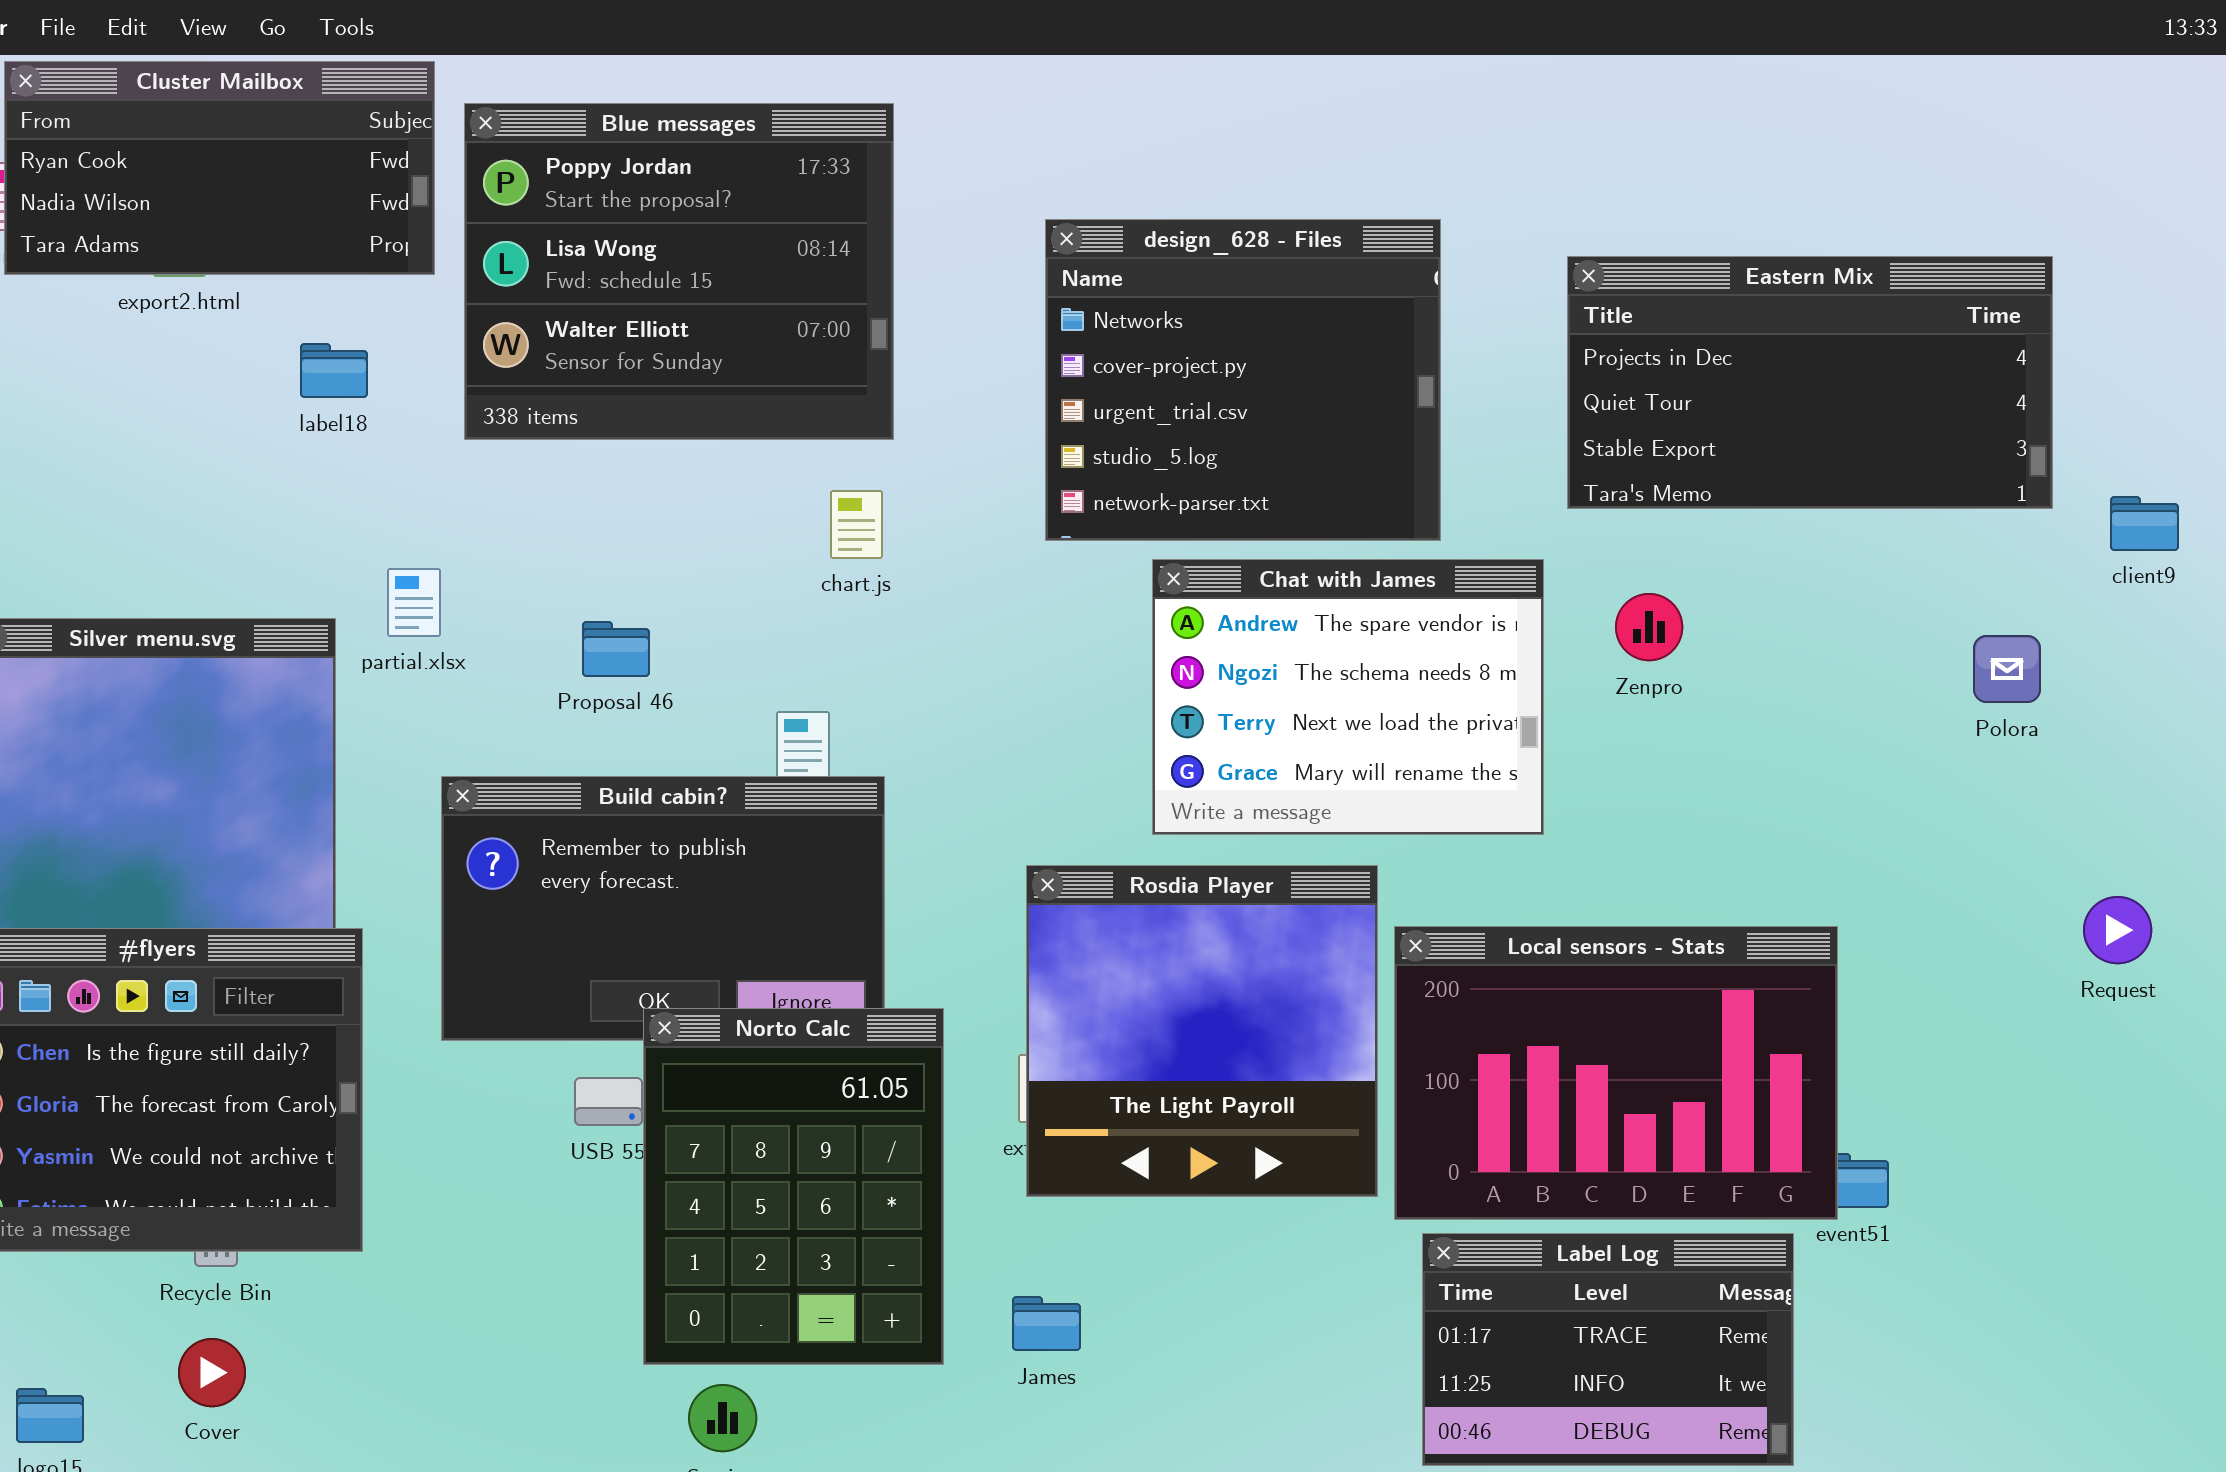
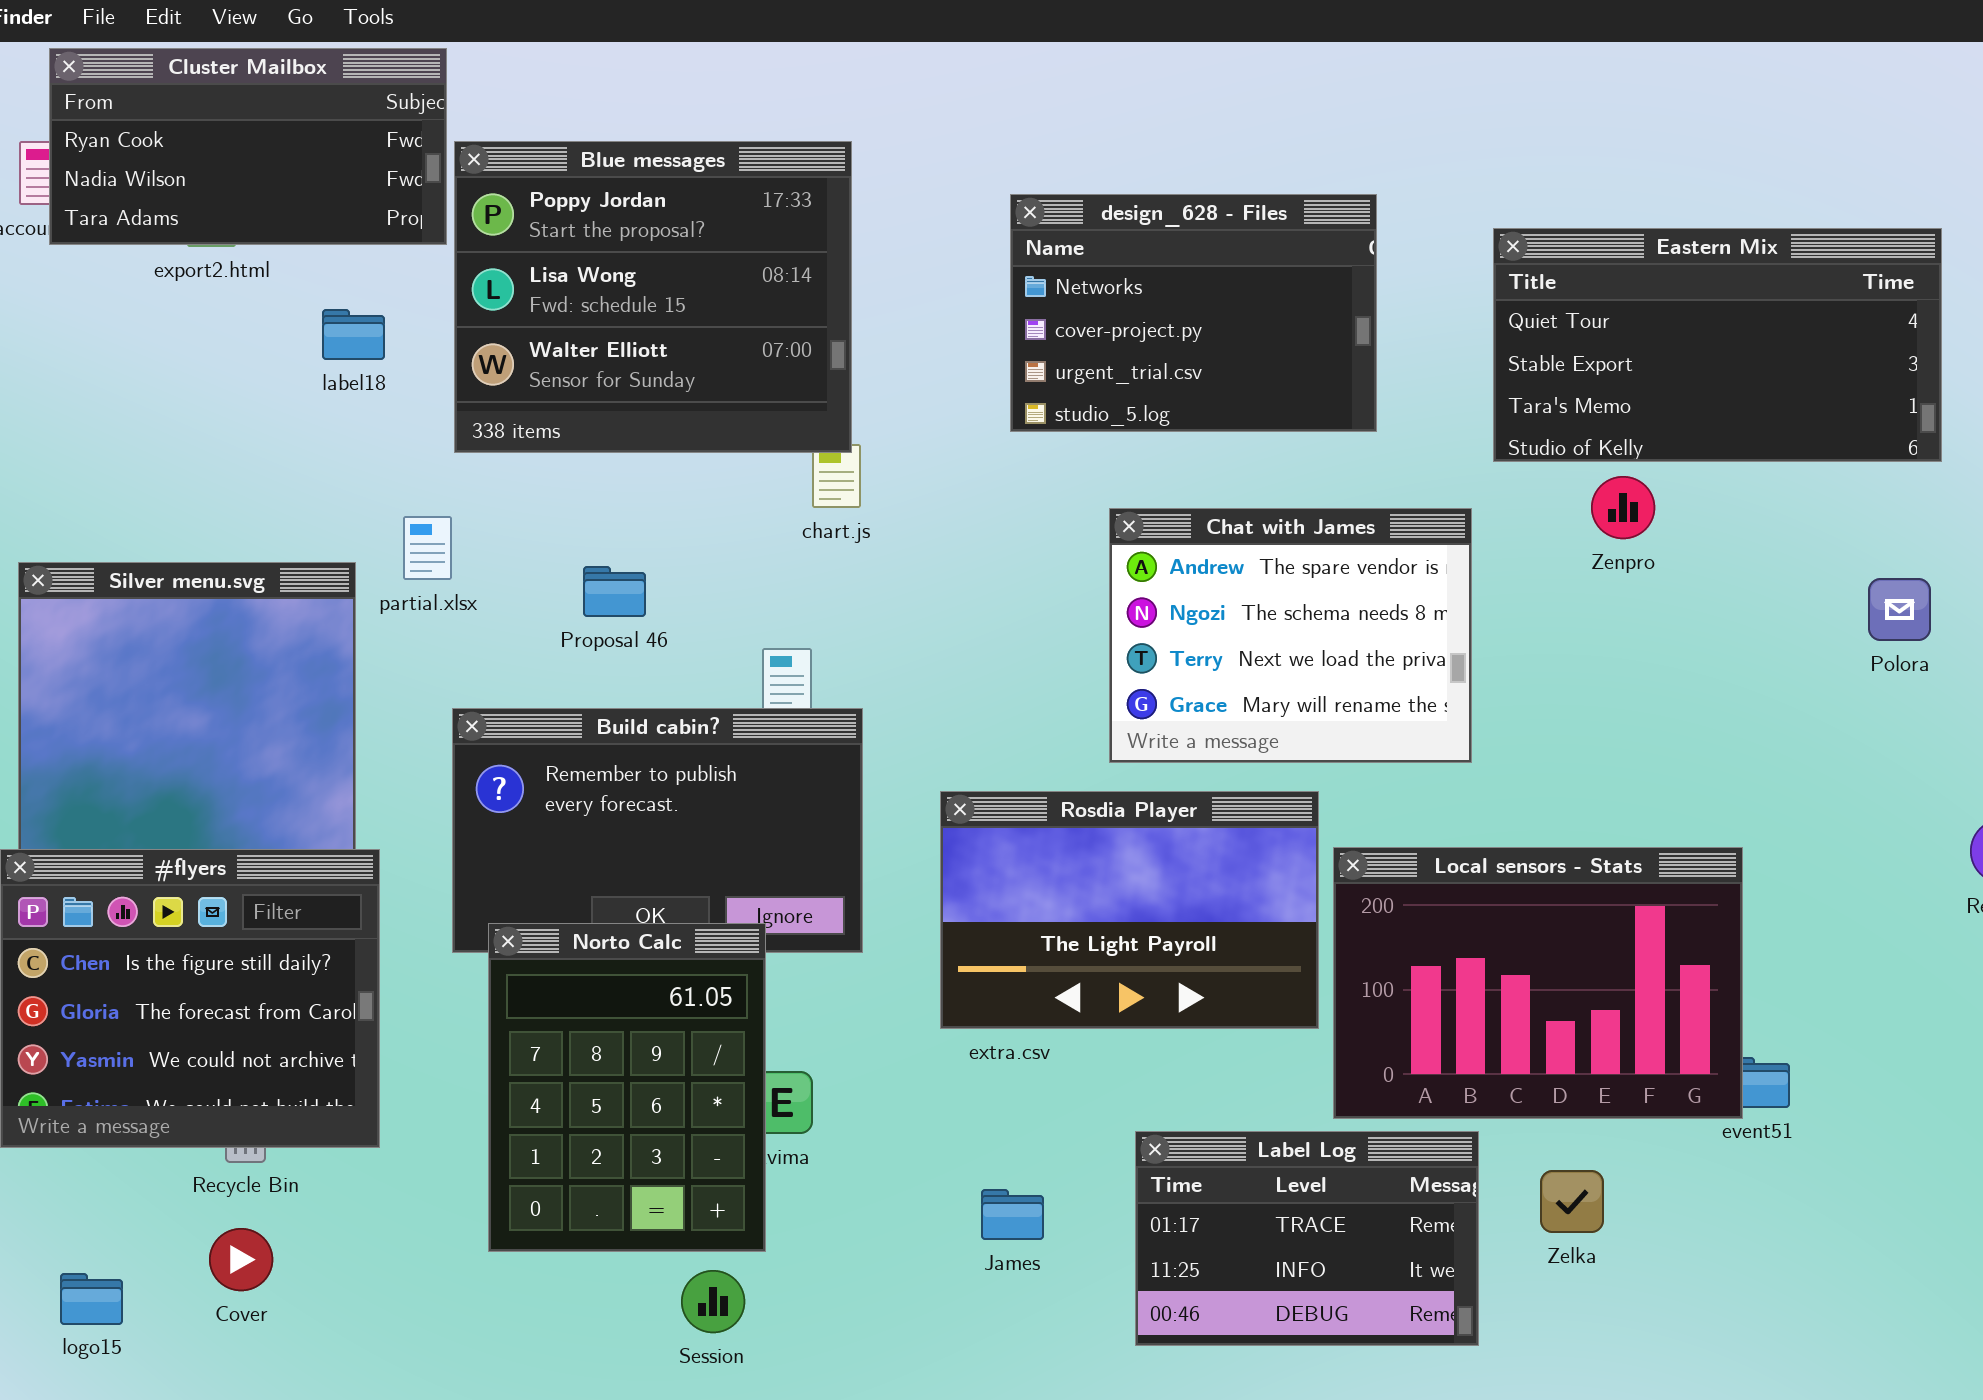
Blue messages: [464,103,894,440] -> [454,141,852,453], moved
design_628 - Files: [1045,219,1441,541] -> [1010,194,1377,432], resized
Eastern Mix: [1567,256,2053,509] -> [1493,228,1942,462], scrolled down 1 row
Zenpro: [1615,593,1683,661] -> [1591,476,1655,539], moved
Rosdia Player: [1026,865,1378,1197] -> [940,791,1319,1029], resized
Norto Calc: [643,1008,944,1365] -> [488,923,766,1252], moved
Label Log: [1422,1233,1794,1466] -> [1135,1131,1479,1346], moved

